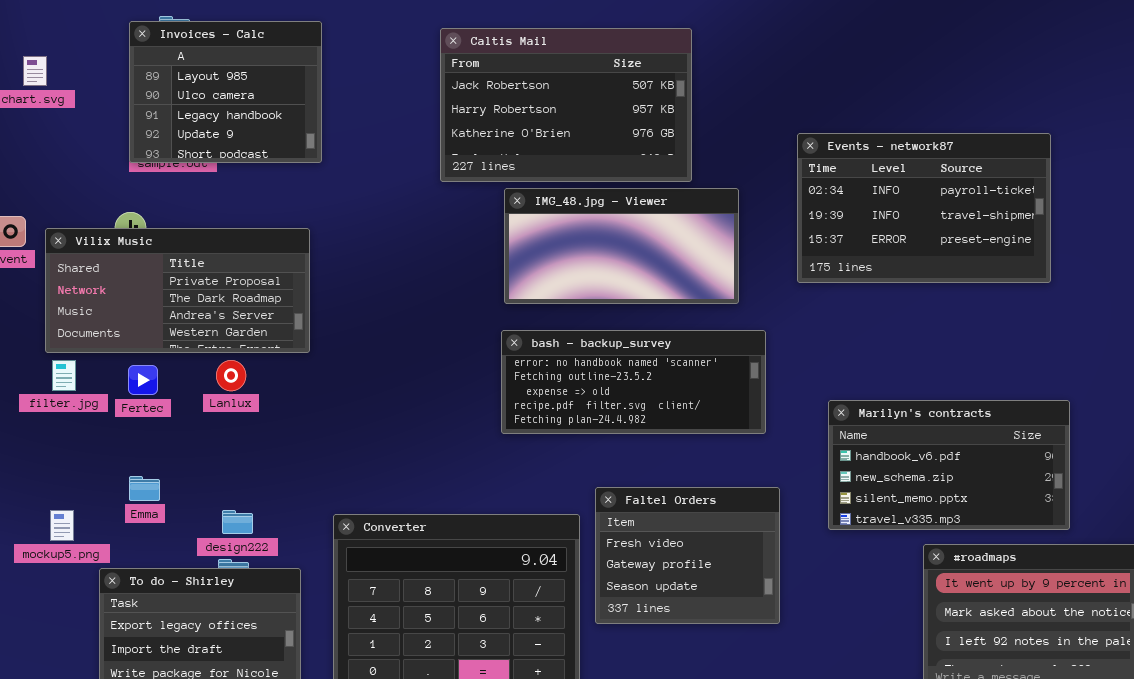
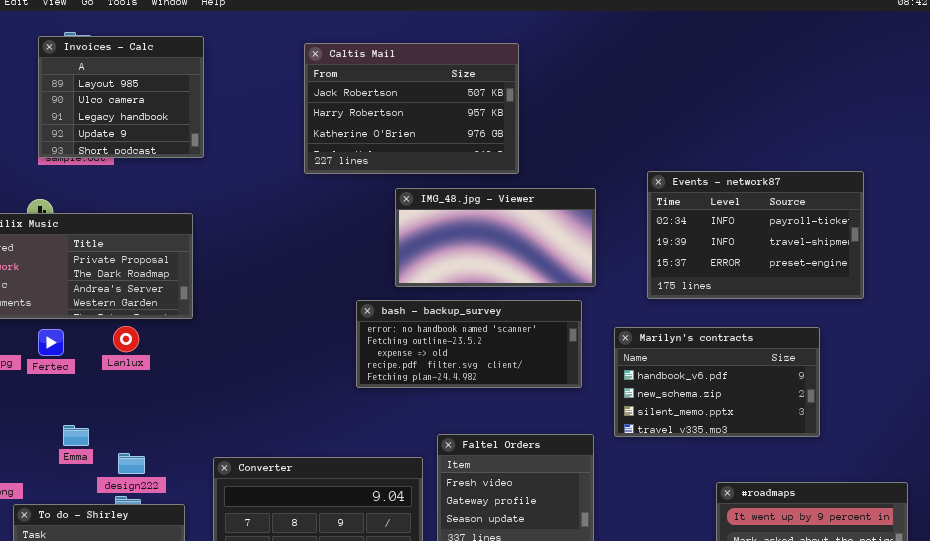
Events - network87: [797,133,1051,283] -> [647,171,864,299], moved
IMG_48.jpg - Viewer: [504,188,739,304] -> [395,188,596,287], moved
Marilyn's contracts: [828,400,1070,530] -> [614,327,820,437], moved
Emma: [129,476,160,501] -> [63,425,89,446], moved

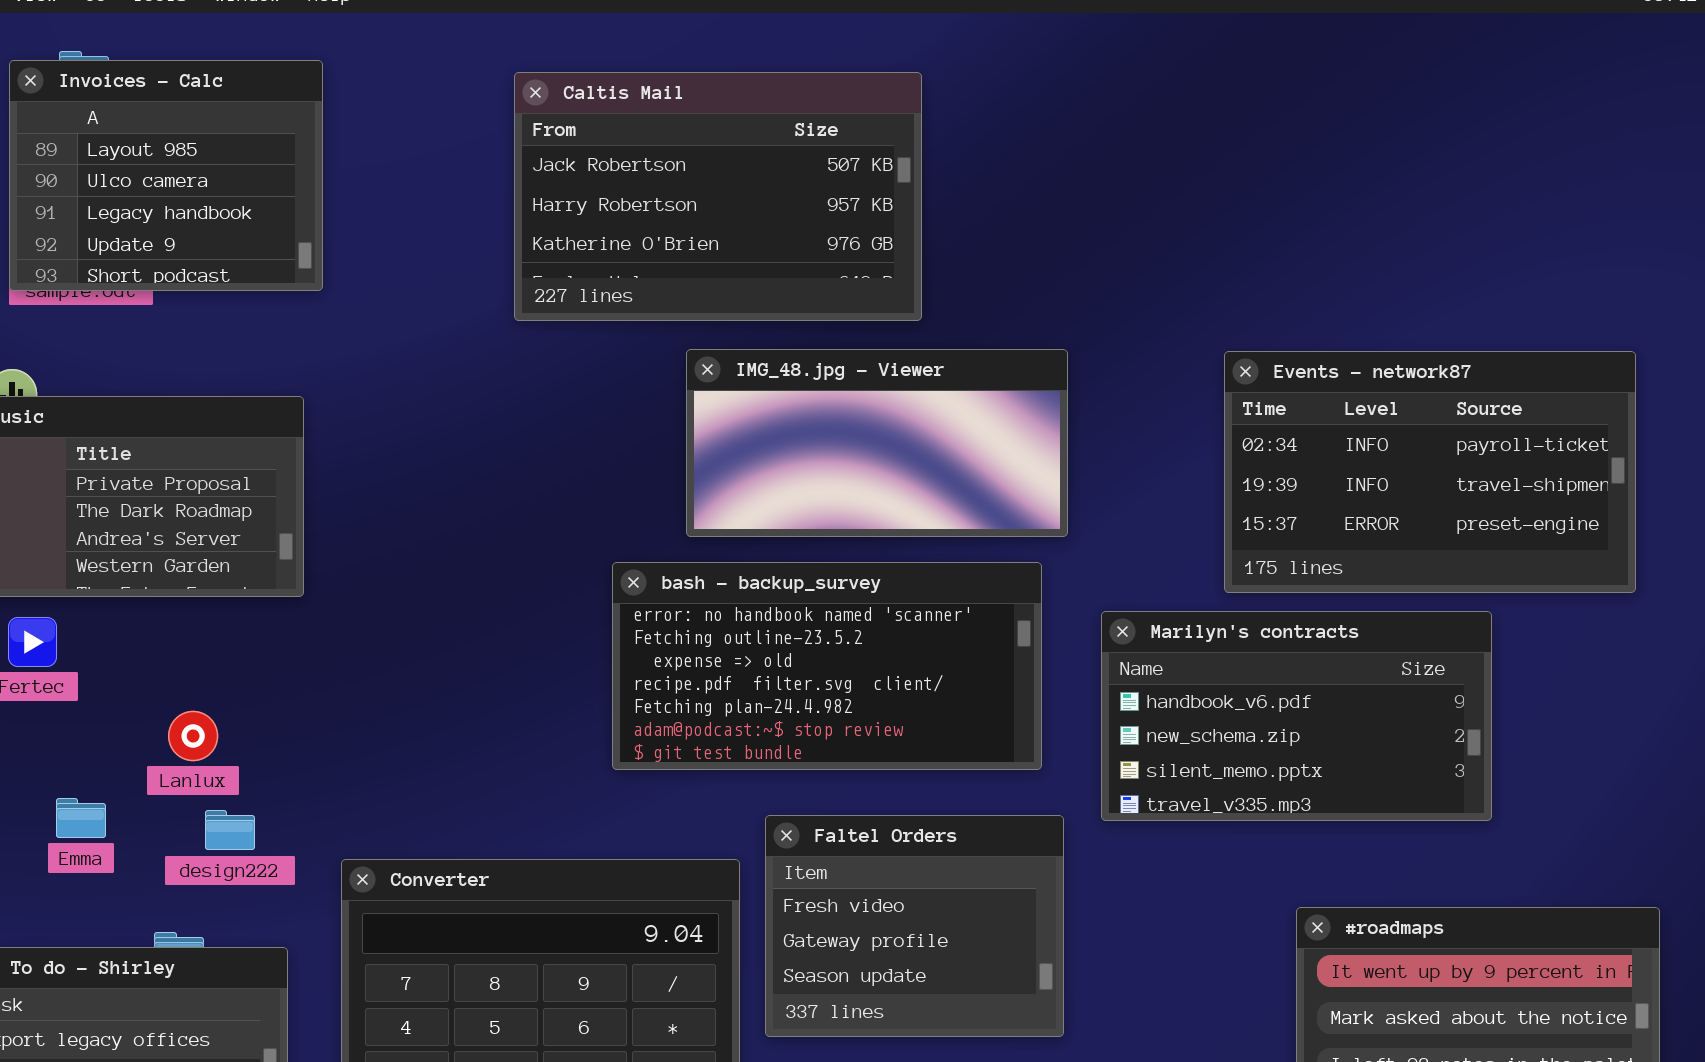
Events - network87: [647,171,864,299] -> [1224,351,1636,593], moved
bash - backup_survey: [356,300,582,388] -> [612,562,1042,770], resized
Lanlux: [113,326,139,352] -> [168,711,218,761], moved
design222: [118,453,145,474] -> [205,810,255,850], moved

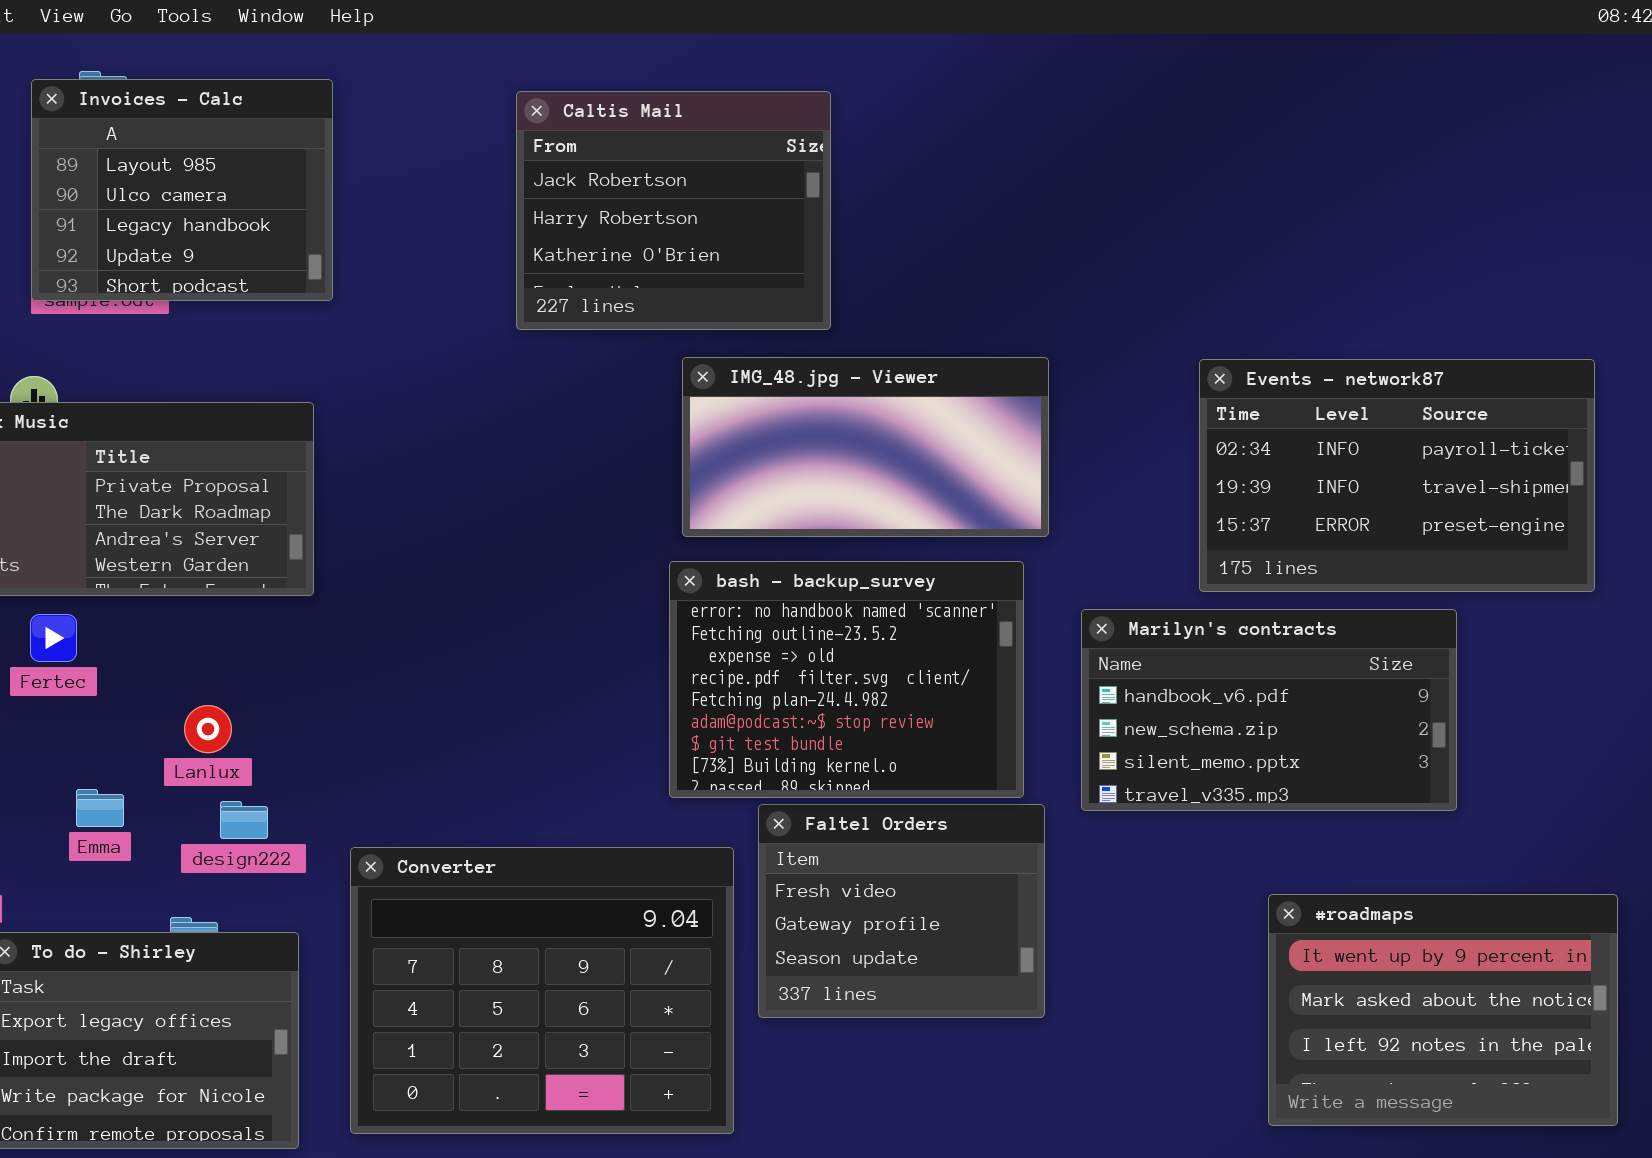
Caltis Mail: [514,72,922,321] -> [516,91,831,330], resized
bash - backup_survey: [612,562,1042,770] -> [669,561,1024,798], resized

